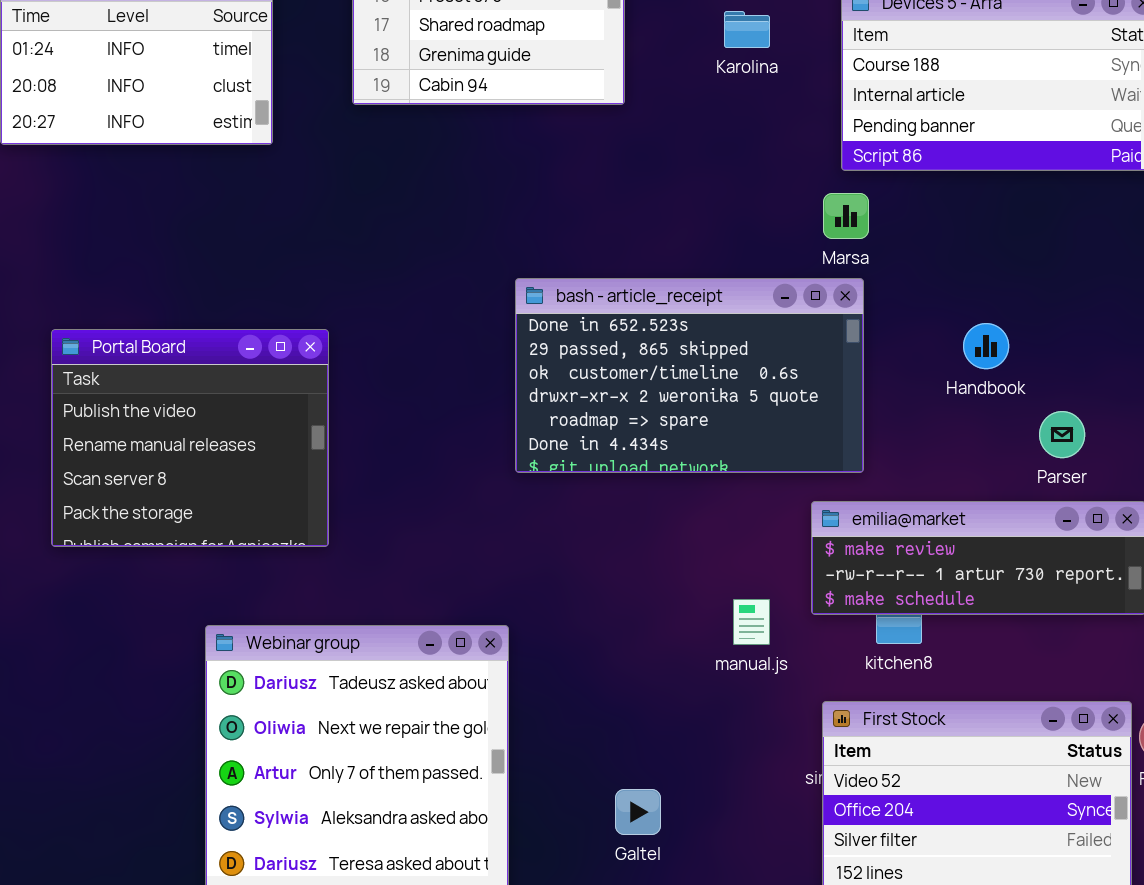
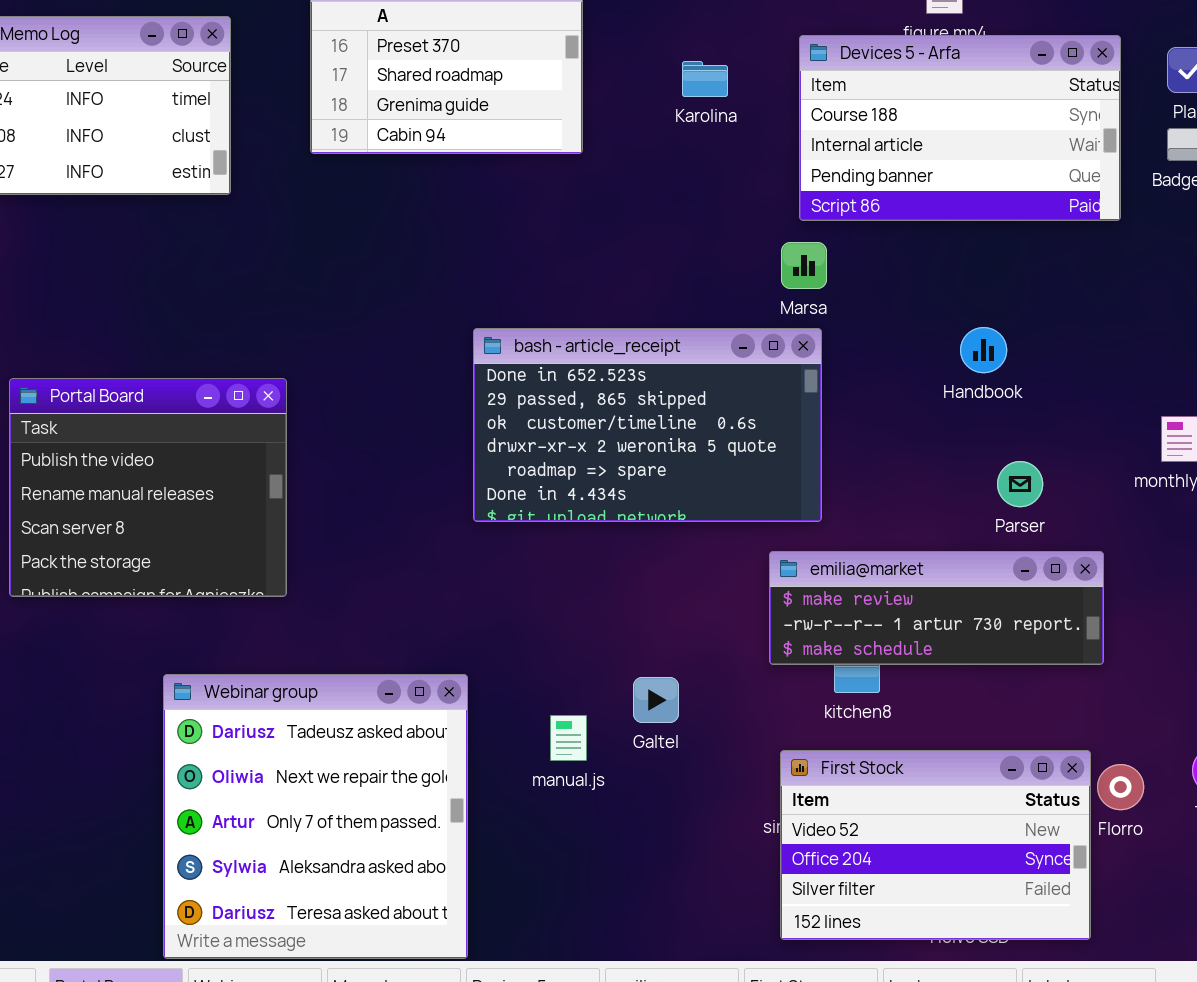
Handbook: [963,323,1009,369] -> [960,327,1007,373], moved
manual.js: [733,599,770,645] -> [550,715,587,761], moved
Galtel: [615,789,661,835] -> [633,677,679,723], moved

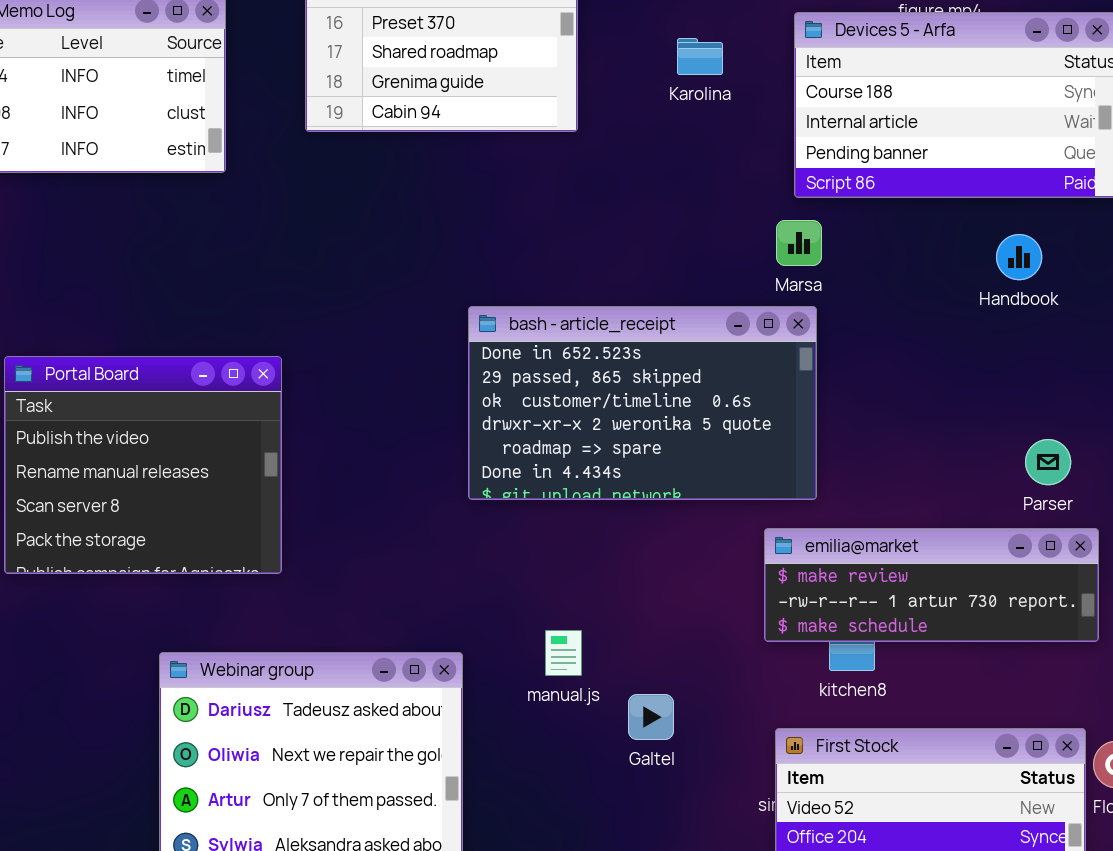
Handbook: [960,327,1007,373] -> [996,234,1042,280], moved
Parser: [997,461,1043,507] -> [1025,439,1071,485], moved
Galtel: [633,677,679,723] -> [628,694,674,740], moved
manual.js: [550,715,587,761] -> [545,630,582,676], moved

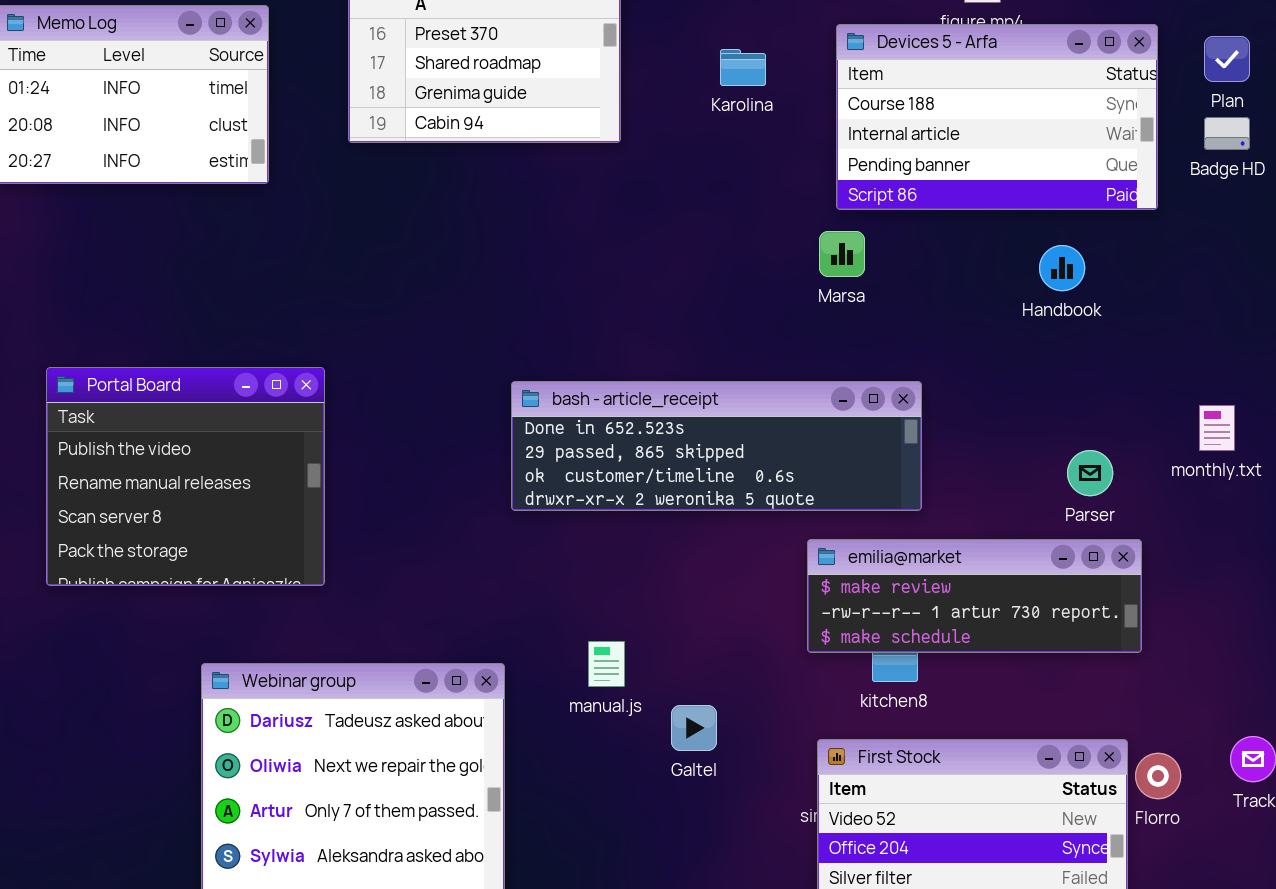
bash - article_receipt: [468,306,817,500] -> [511,381,922,511], resized

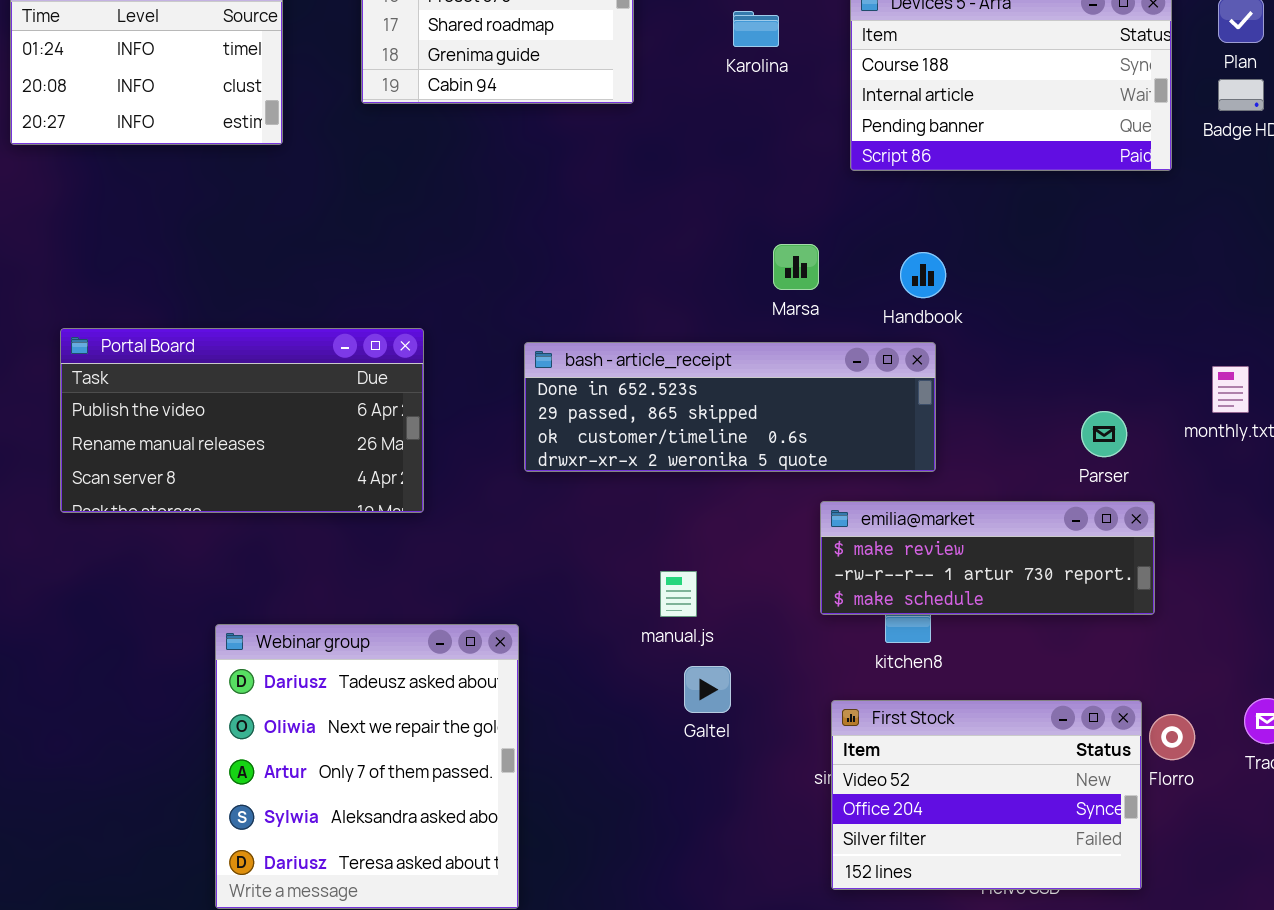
Marsa: [819,231,865,277] -> [773,244,819,290], moved
Handbook: [1039,245,1085,291] -> [900,252,946,298], moved
Portal Board: [46,367,325,586] -> [60,328,424,513], resized
manual.js: [588,641,625,687] -> [660,571,697,617], moved

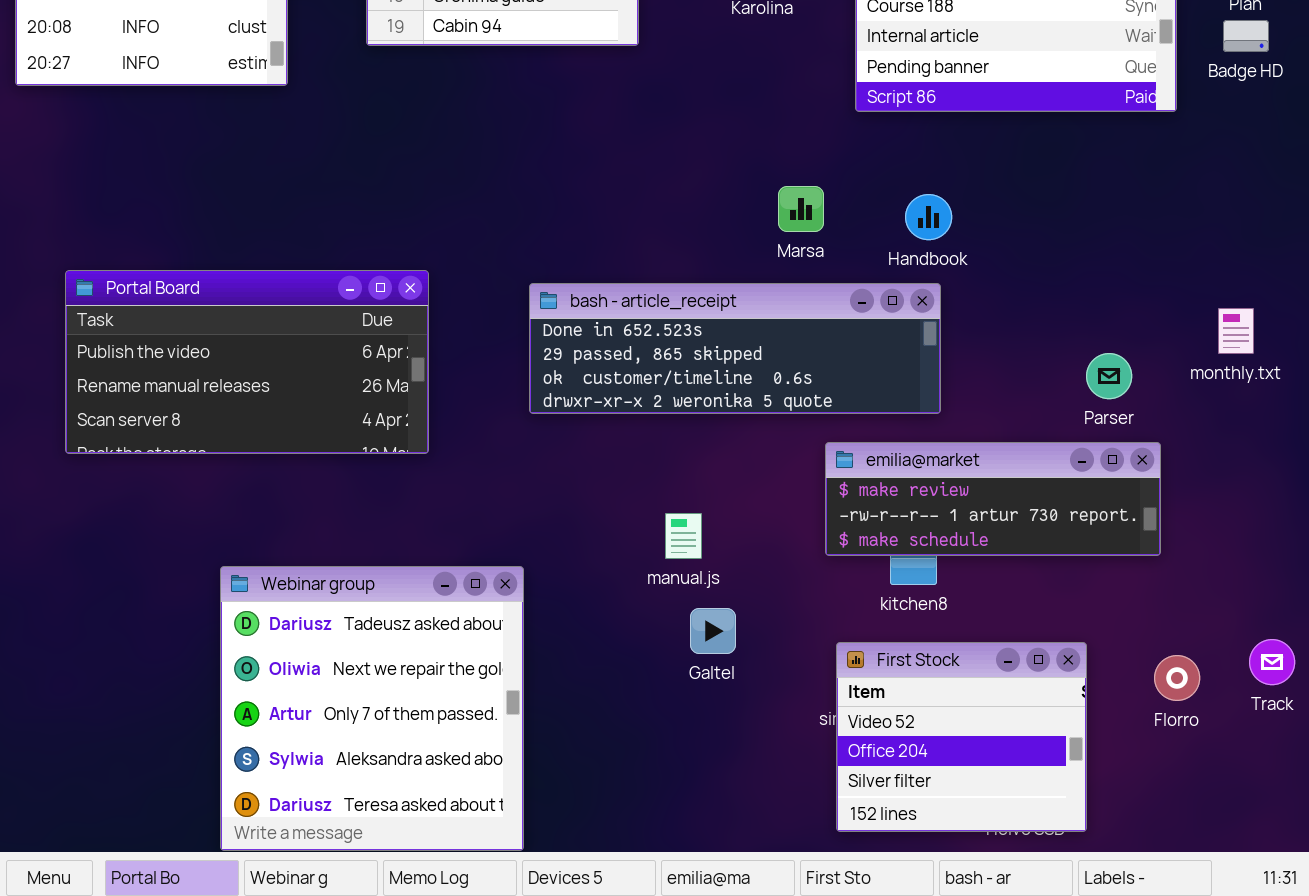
First Stock: [831,700,1142,890] -> [836,642,1087,832], resized

